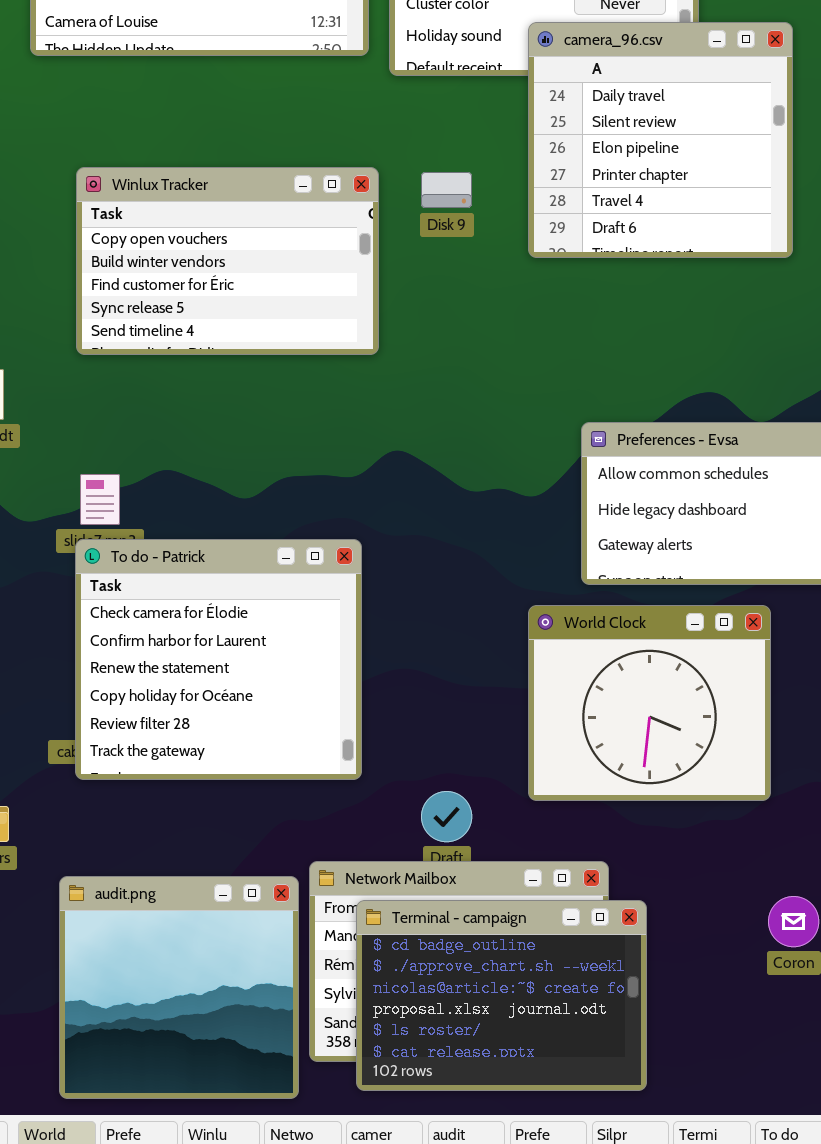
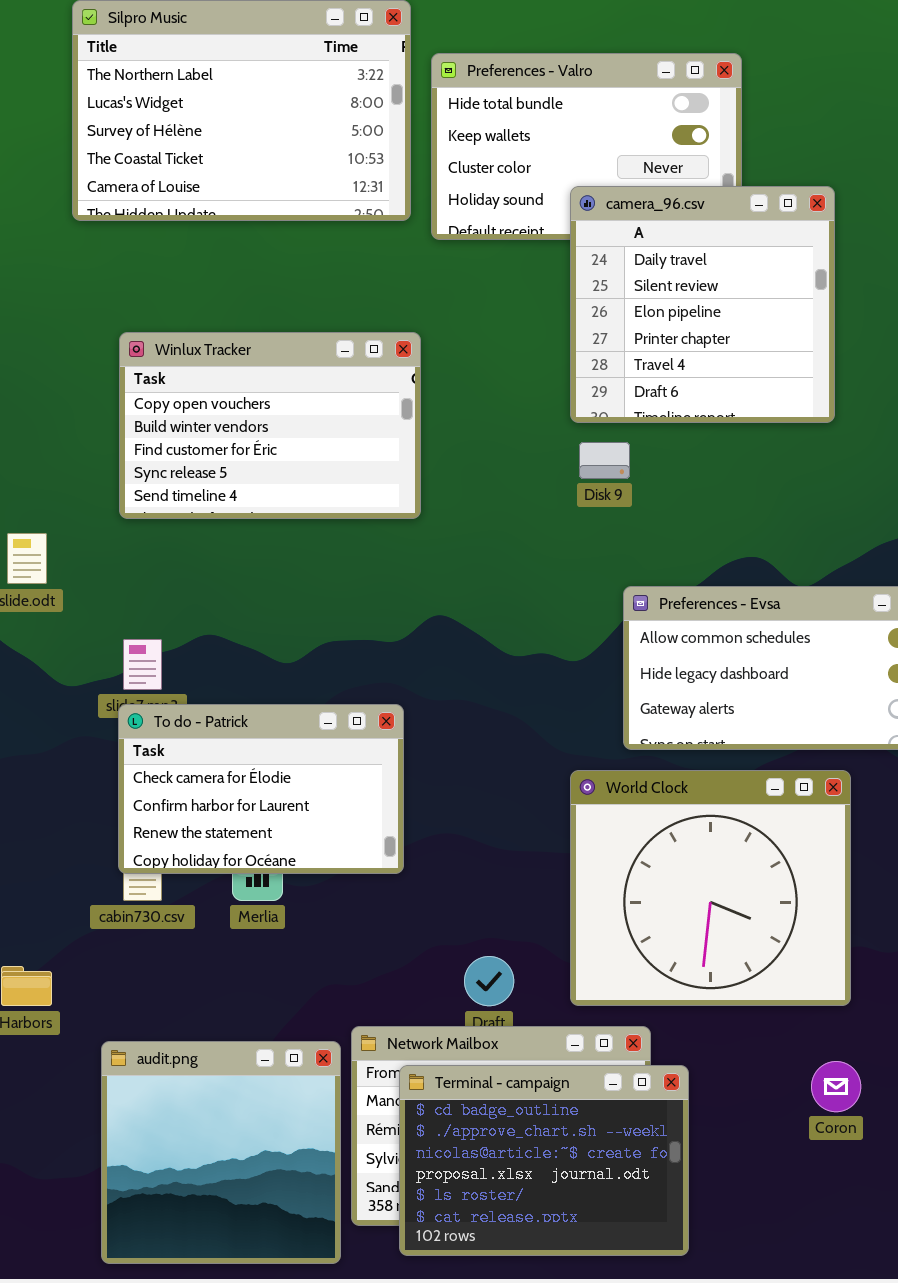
Disk 9: [421,172,472,208] -> [579,442,630,479], moved
To do - Patrick: [75,539,362,780] -> [118,704,404,874], resized
World Clock: [528,605,771,801] -> [570,770,851,1006], resized

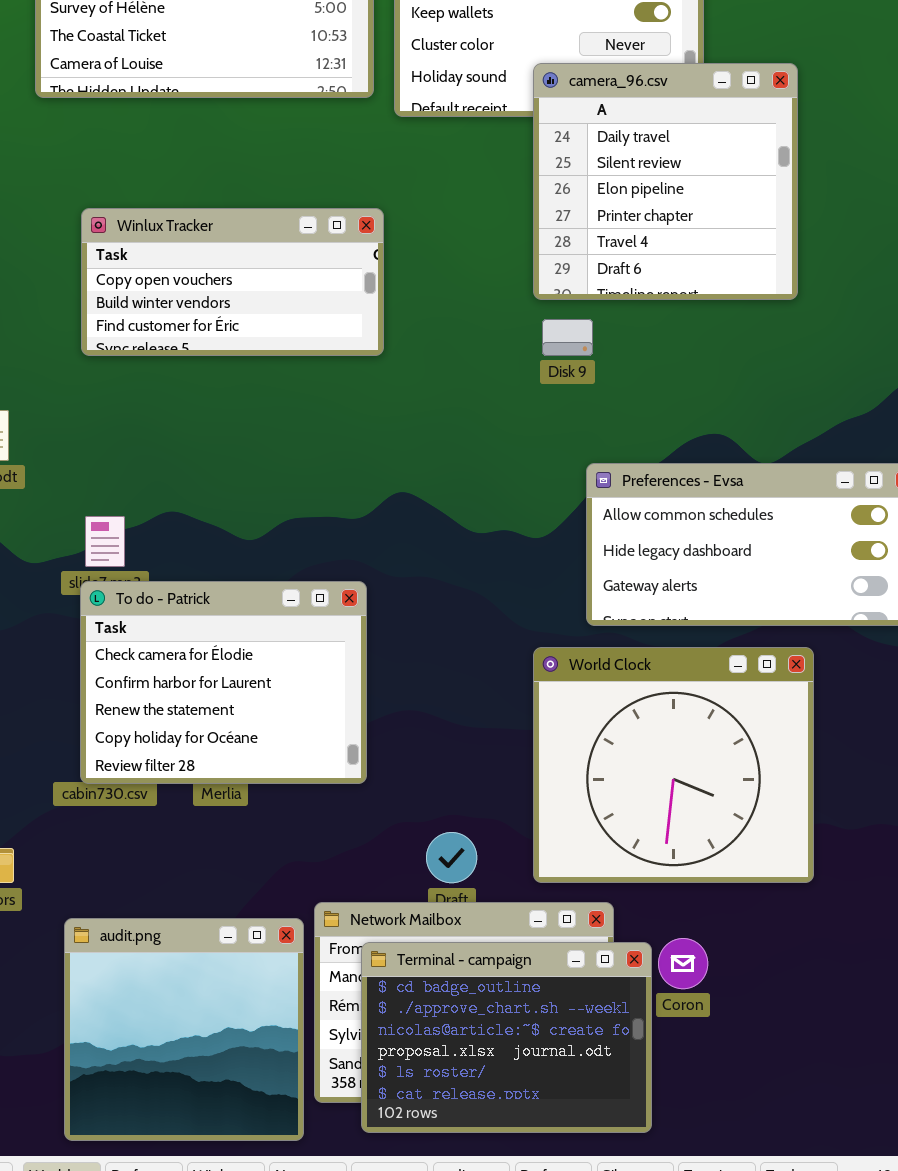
Winlux Tracker: [119,332,421,519] -> [81,208,384,356], resized
To do - Patrick: [118,704,404,874] -> [80,581,367,784], resized
Coron: [811,1061,861,1112] -> [658,938,708,989], moved

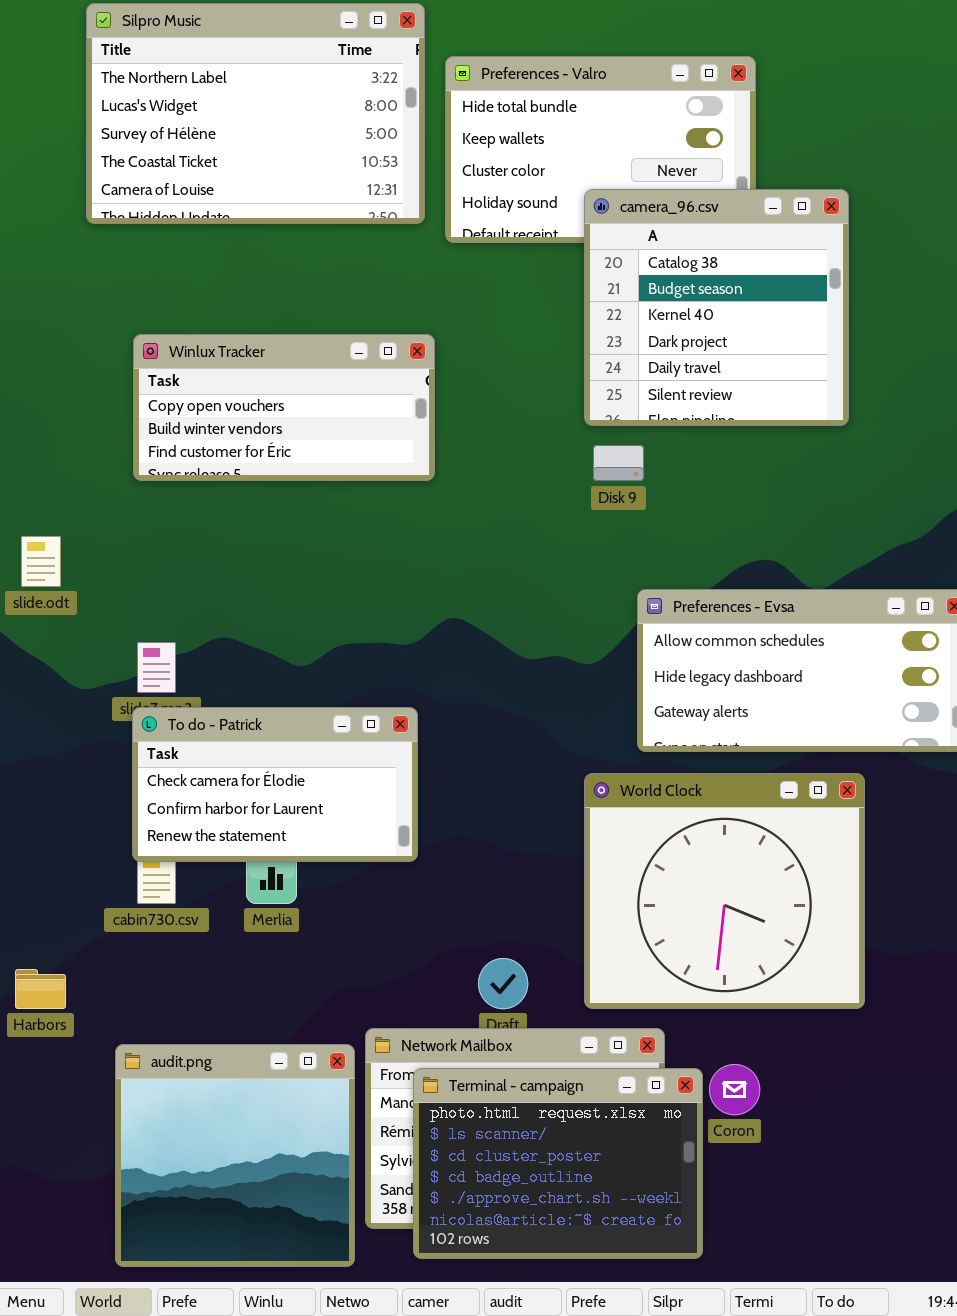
camera_96.csv: [533,63,798,300] -> [584,189,849,426], scrolled up 4 rows
To do - Patrick: [80,581,367,784] -> [132,707,418,862], resized
Terminal - campaign: [361,942,652,1133] -> [413,1068,703,1259], scrolled up 3 rows

